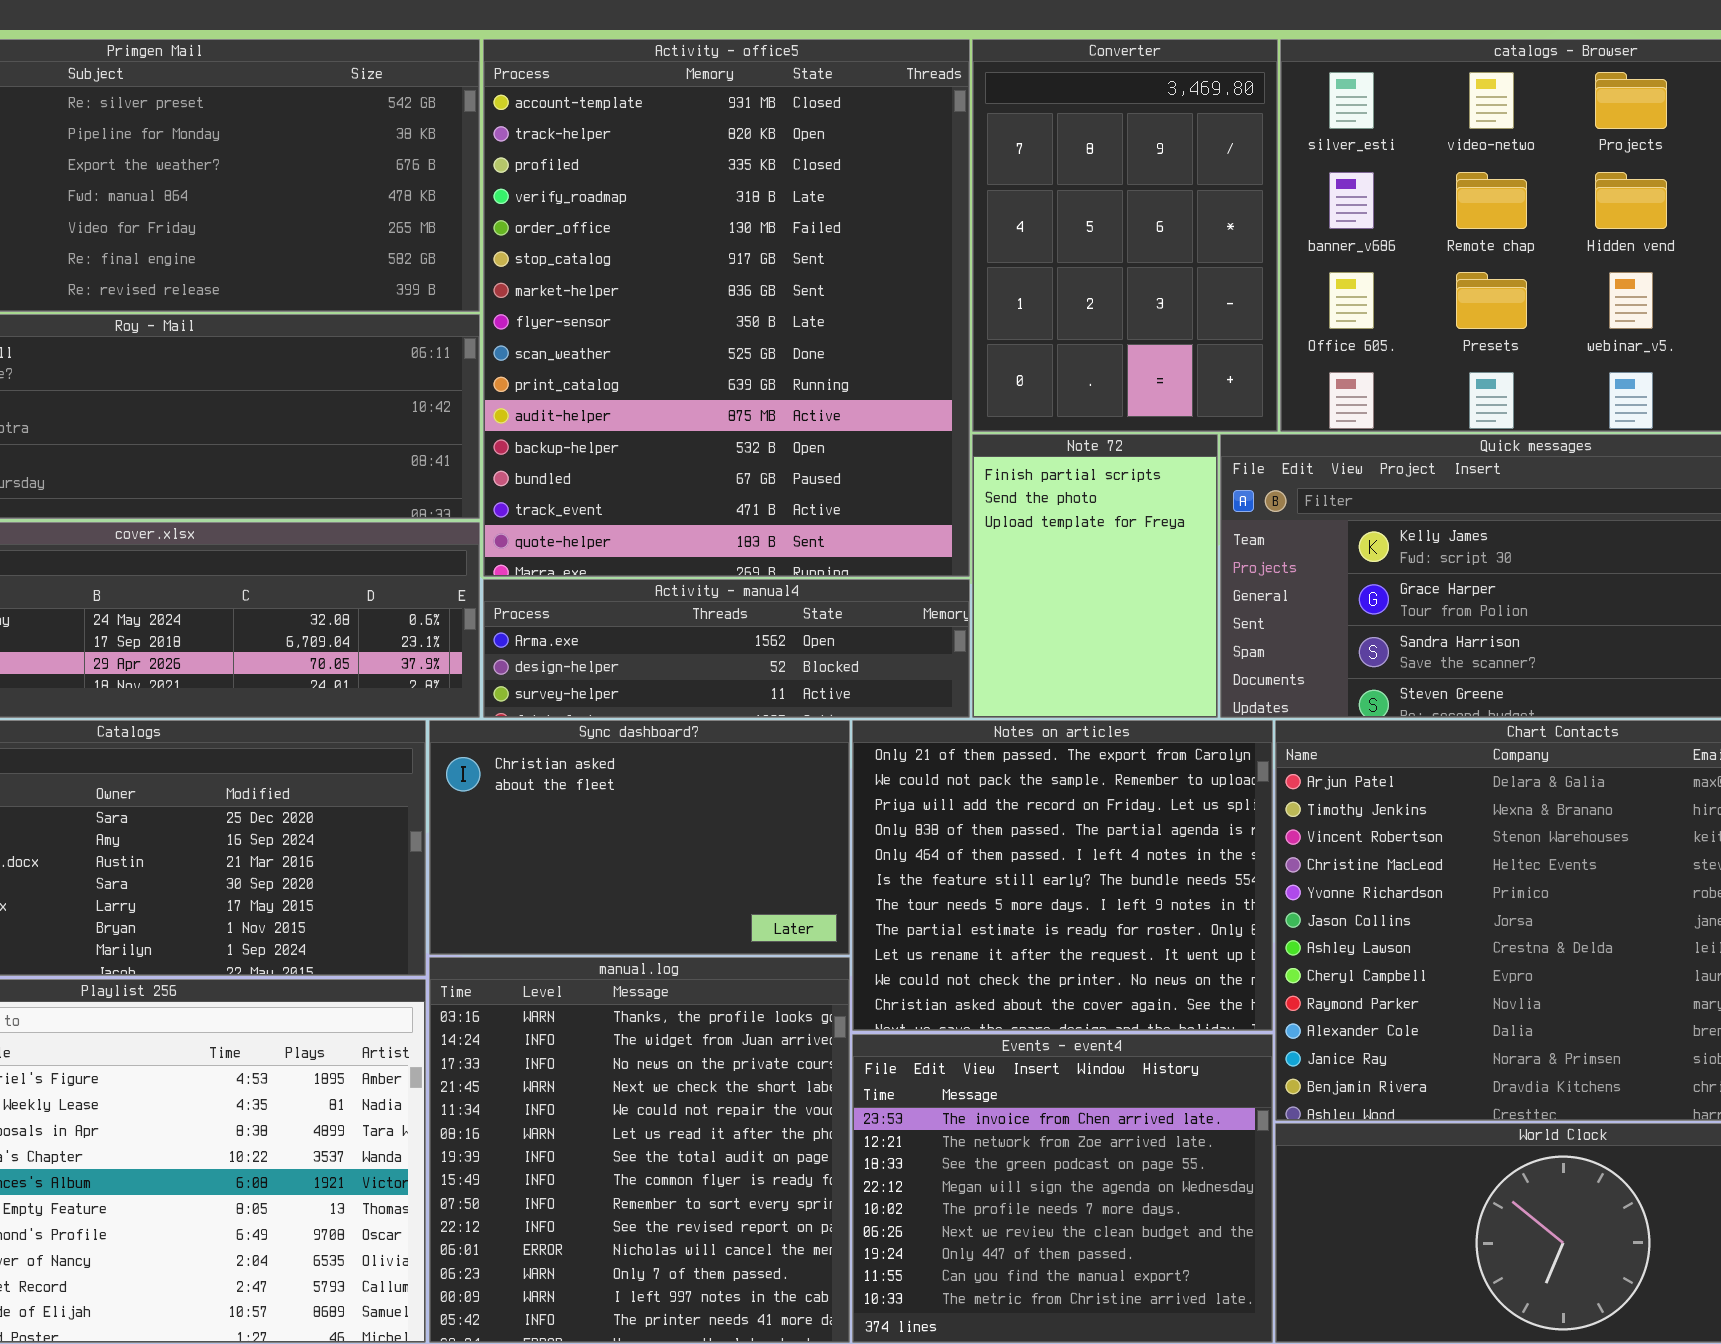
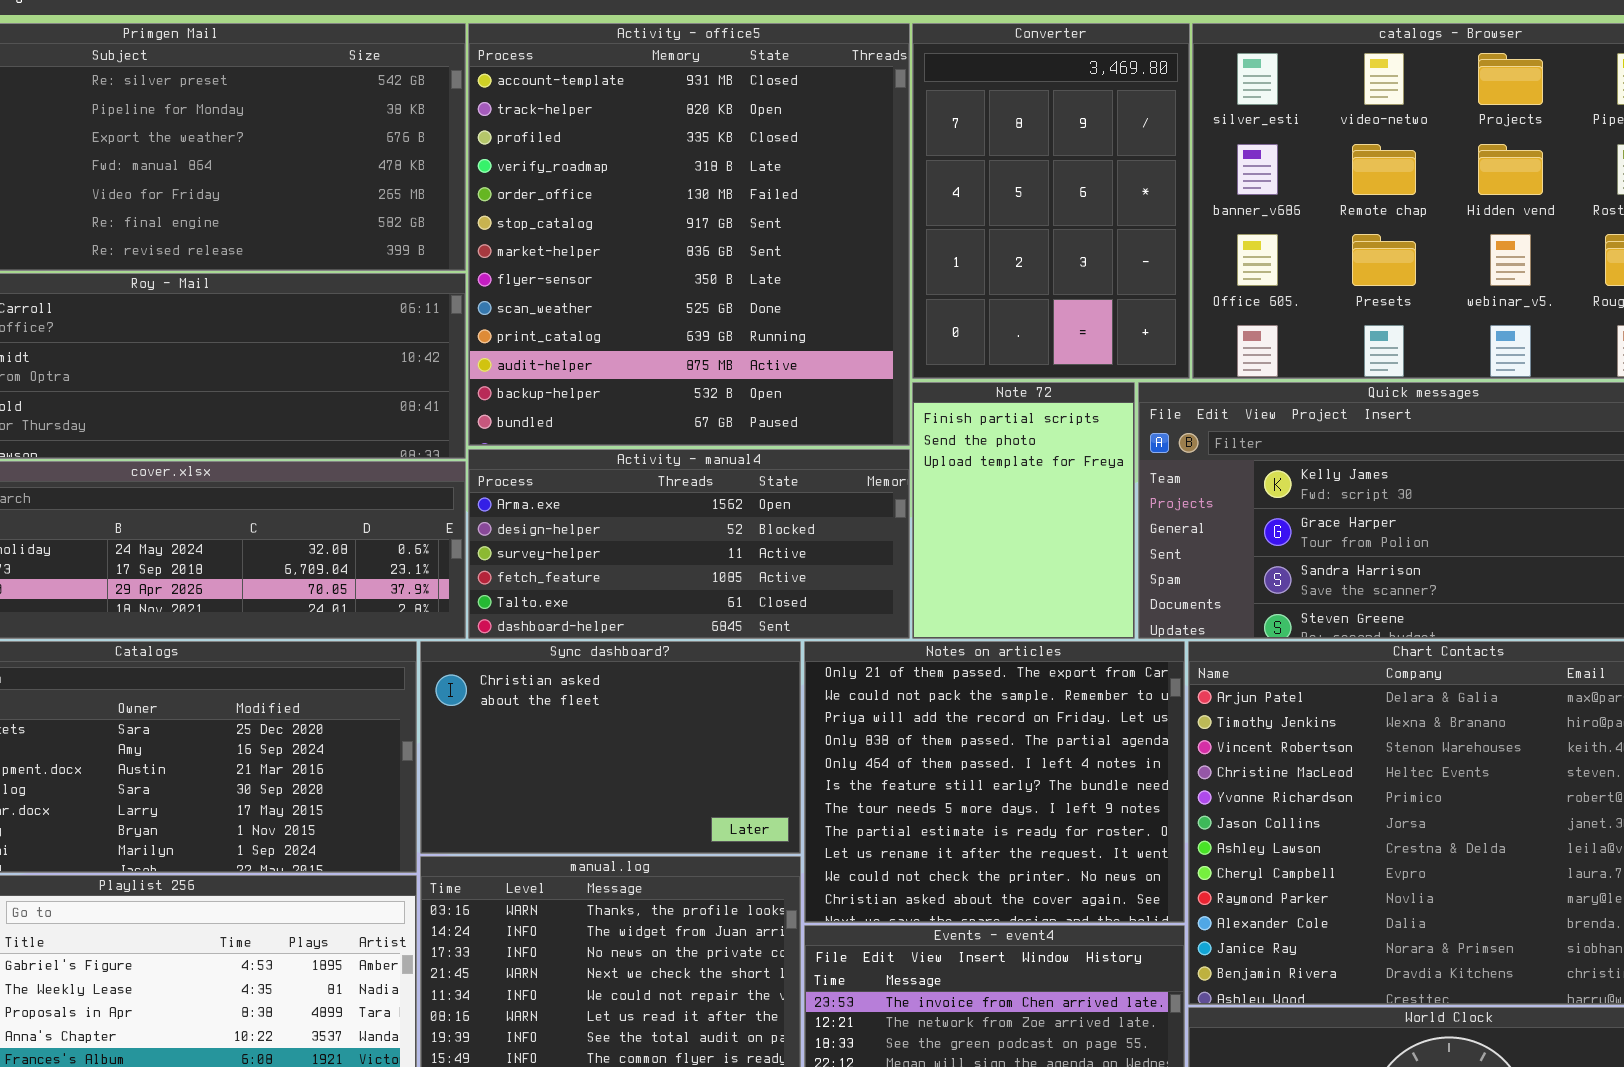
Activity - office5: [483,39,970,577] -> [468,23,910,446], resized
Activity - manual4: [483,579,970,718] -> [468,449,910,639], resized

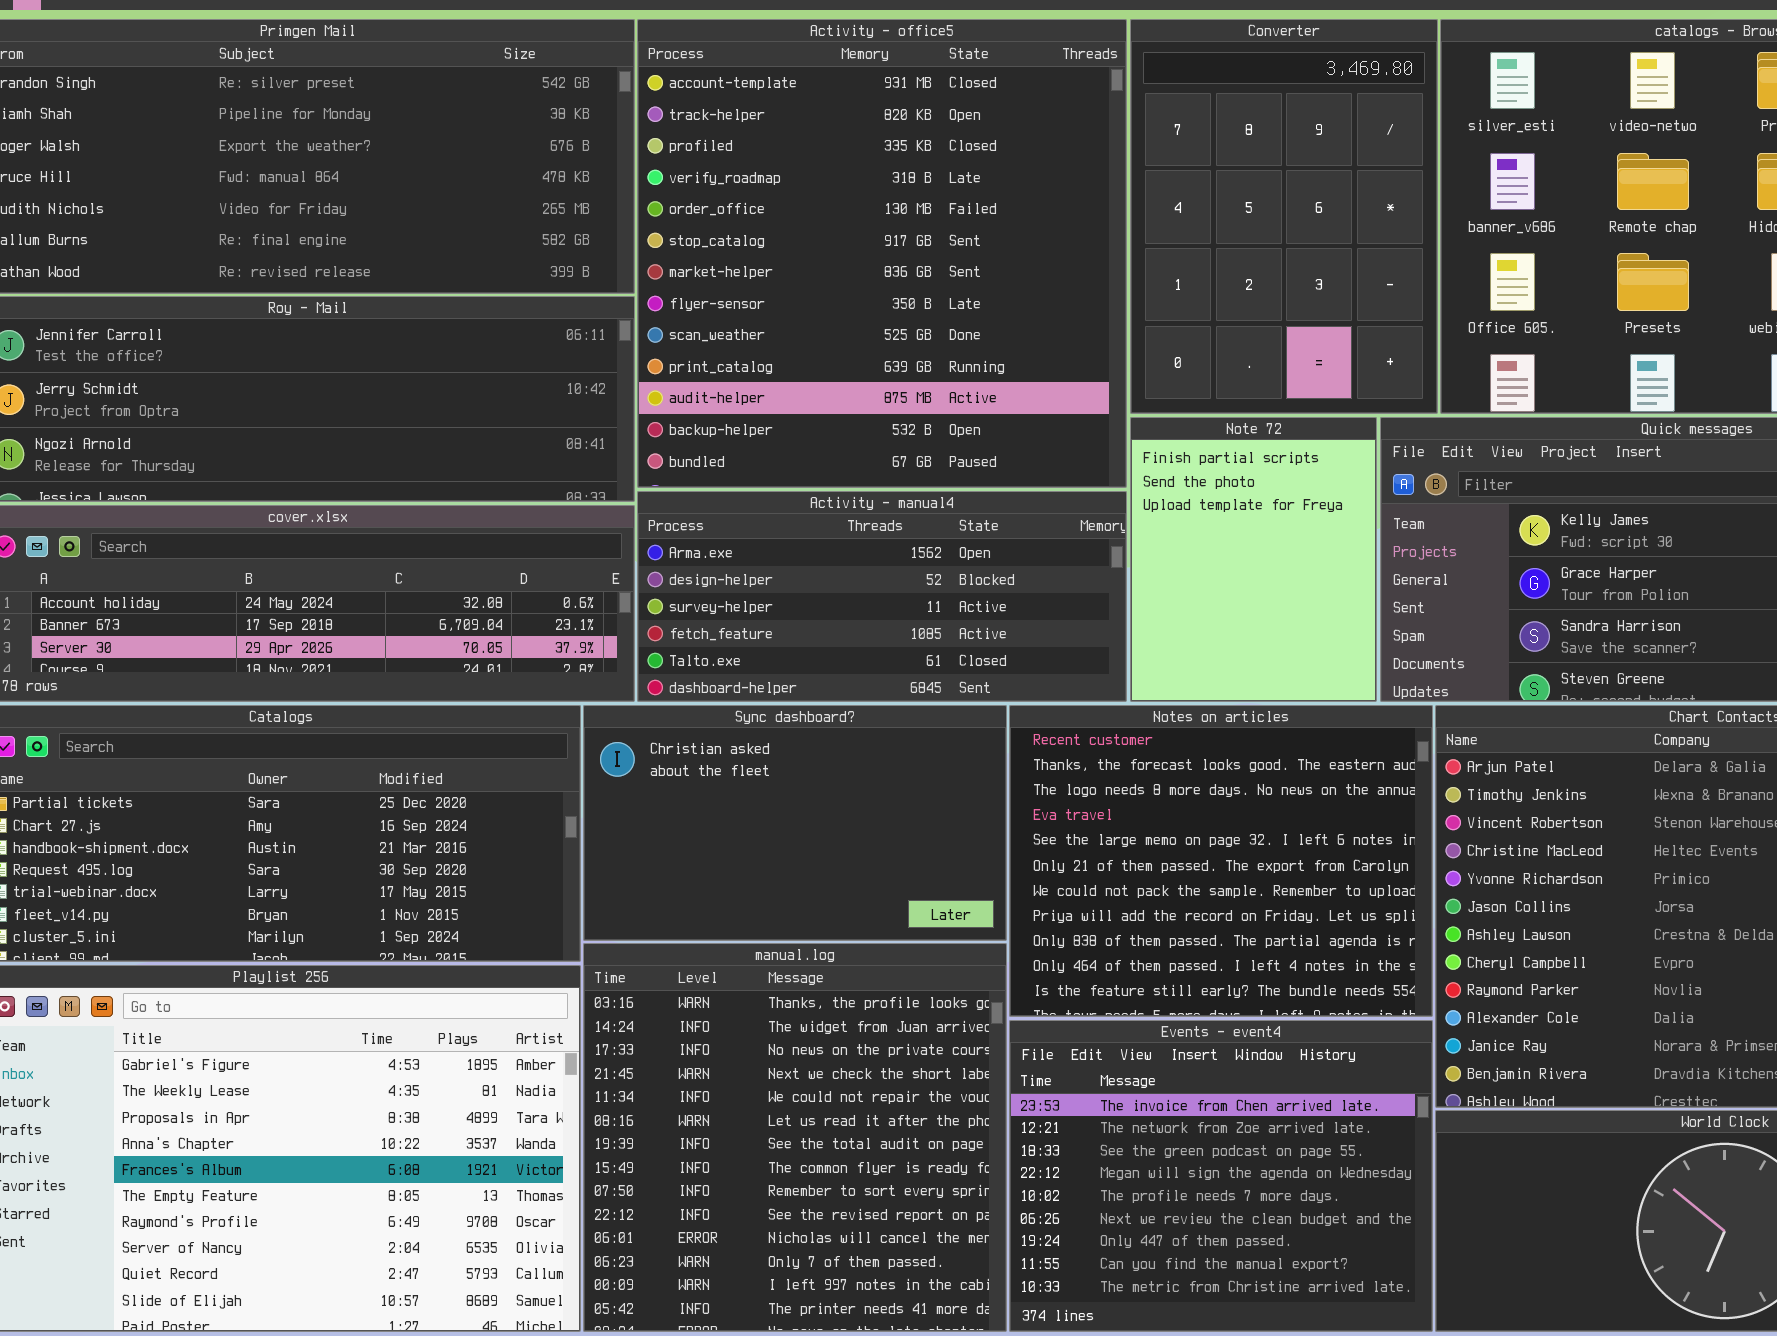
Notes on articles: [804,641,1185,923] -> [1009,705,1433,1017], scrolled up 5 rows

